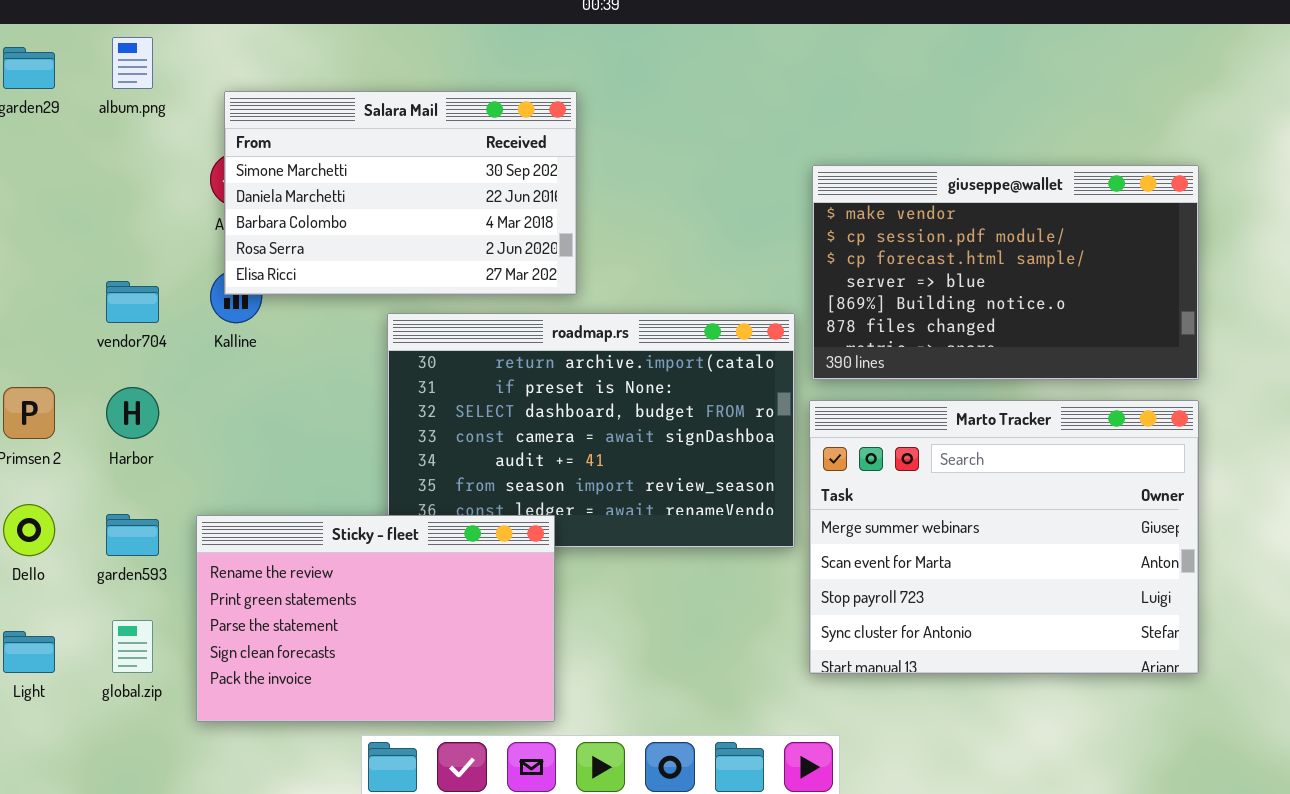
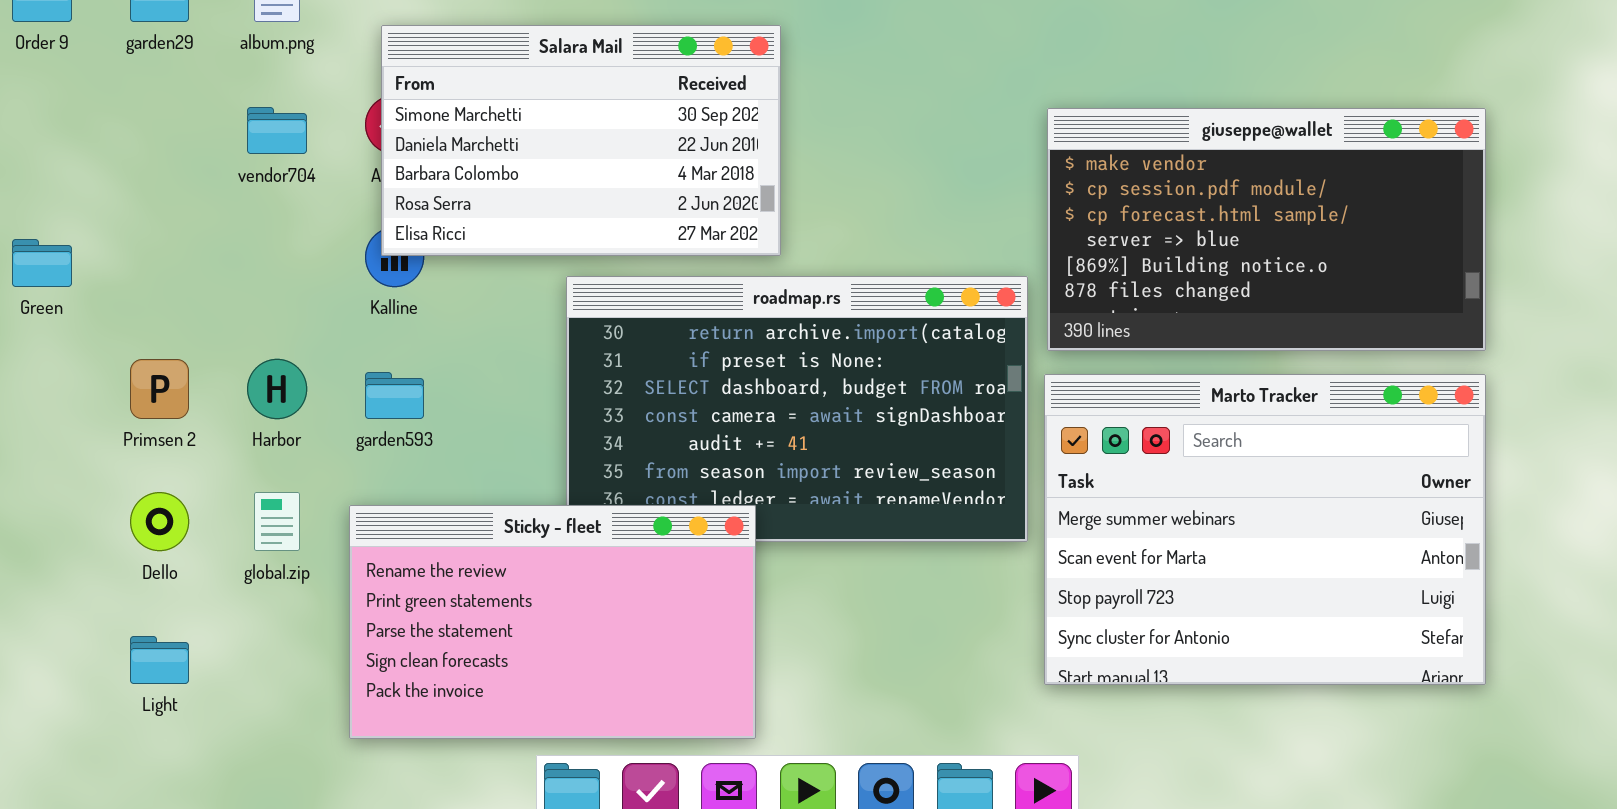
vendor704: [106,281,159,323] -> [247,107,307,154], moved
garden593: [106,514,159,556] -> [365,372,424,419], moved
global.zip: [112,620,153,673] -> [254,492,300,551], moved

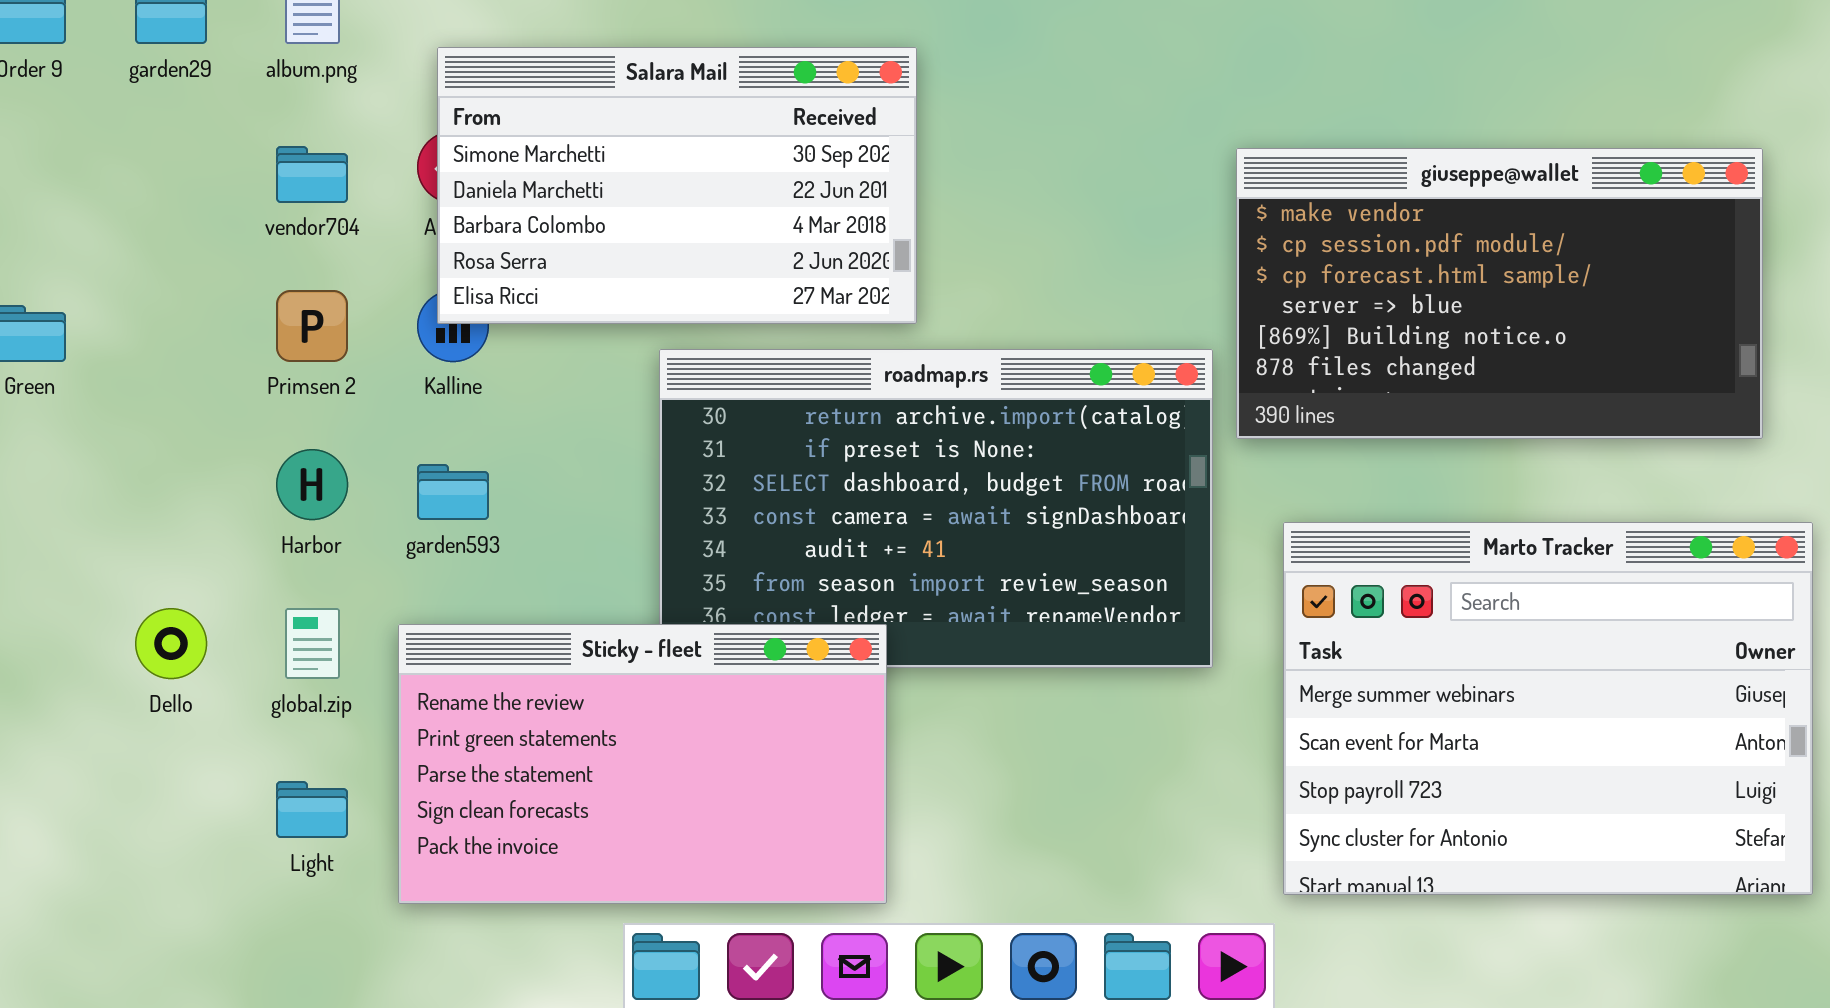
Primsen 2: [130,359,189,419] -> [276,290,348,362], moved
Marto Tracker: [1044,374,1486,685] -> [1283,522,1813,895], moved
Light: [130,636,189,684] -> [276,781,348,838], moved

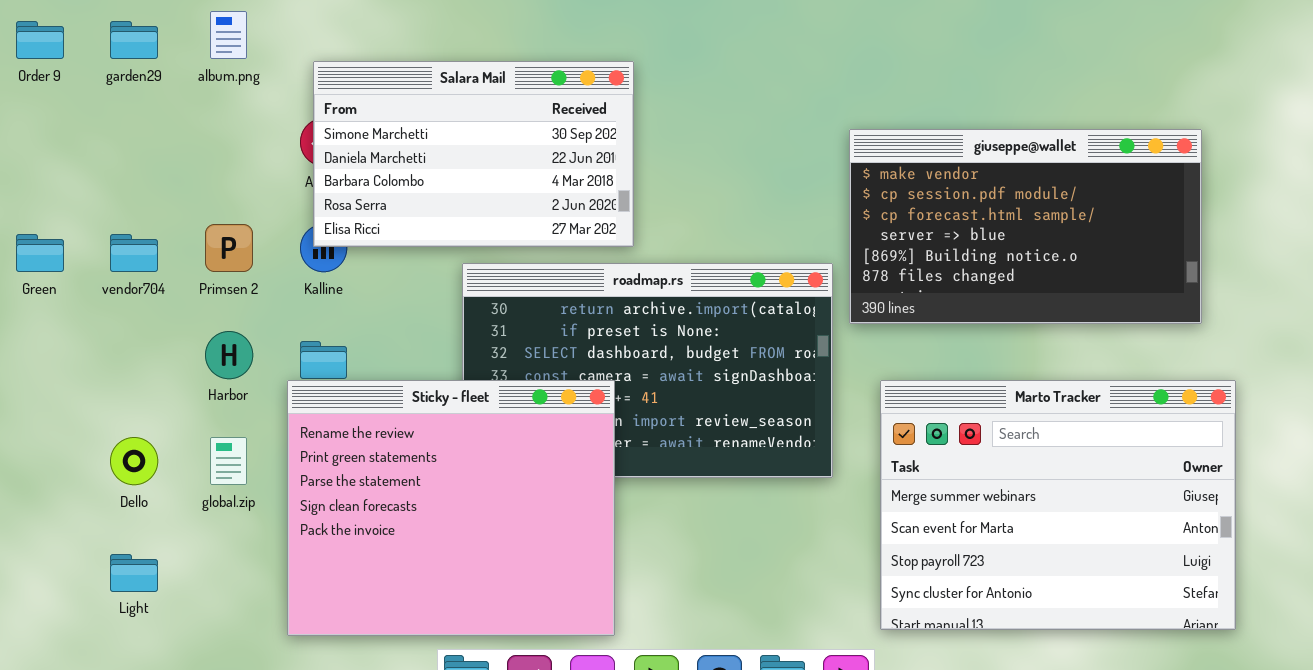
vendor704: [276,146,348,203] -> [110,234,158,272], moved
Sticky - fleet: [398,624,887,904] -> [287,380,615,636], resized
Light: [276,781,348,838] -> [110,554,158,592], moved

